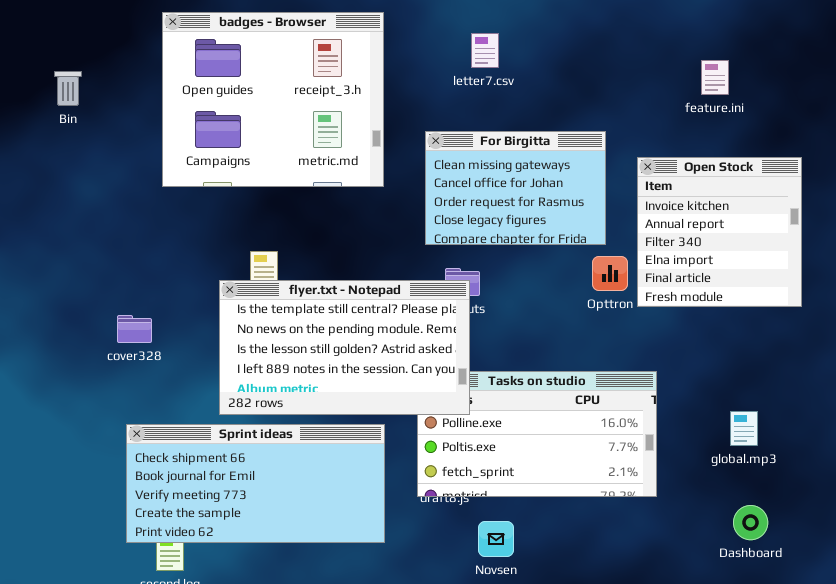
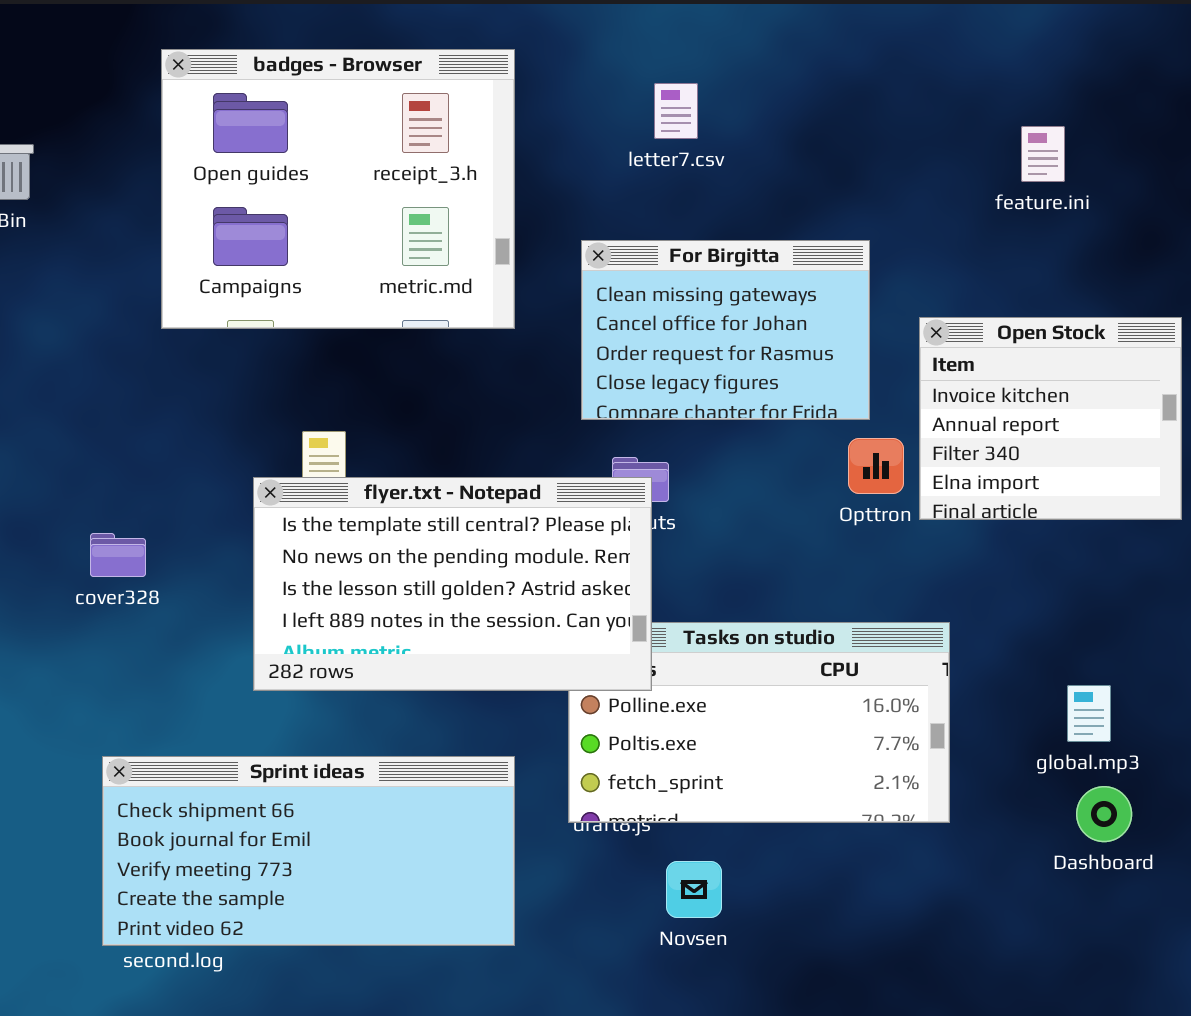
Open Stock: [637,157,802,307] -> [919,317,1182,520], resized
Sprint ideas: [126,424,385,543] -> [102,756,515,946], moved
Dashboard: [733,505,768,540] -> [1076,786,1132,842], moved

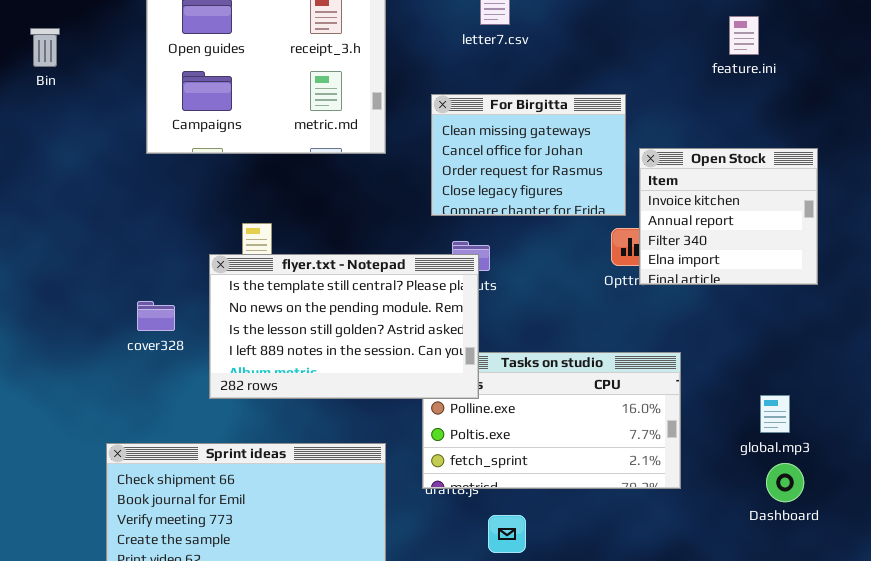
Open Stock: [919,317,1182,520] -> [639,148,818,285], moved
cover328: [90,533,146,577] -> [137,301,175,331], moved

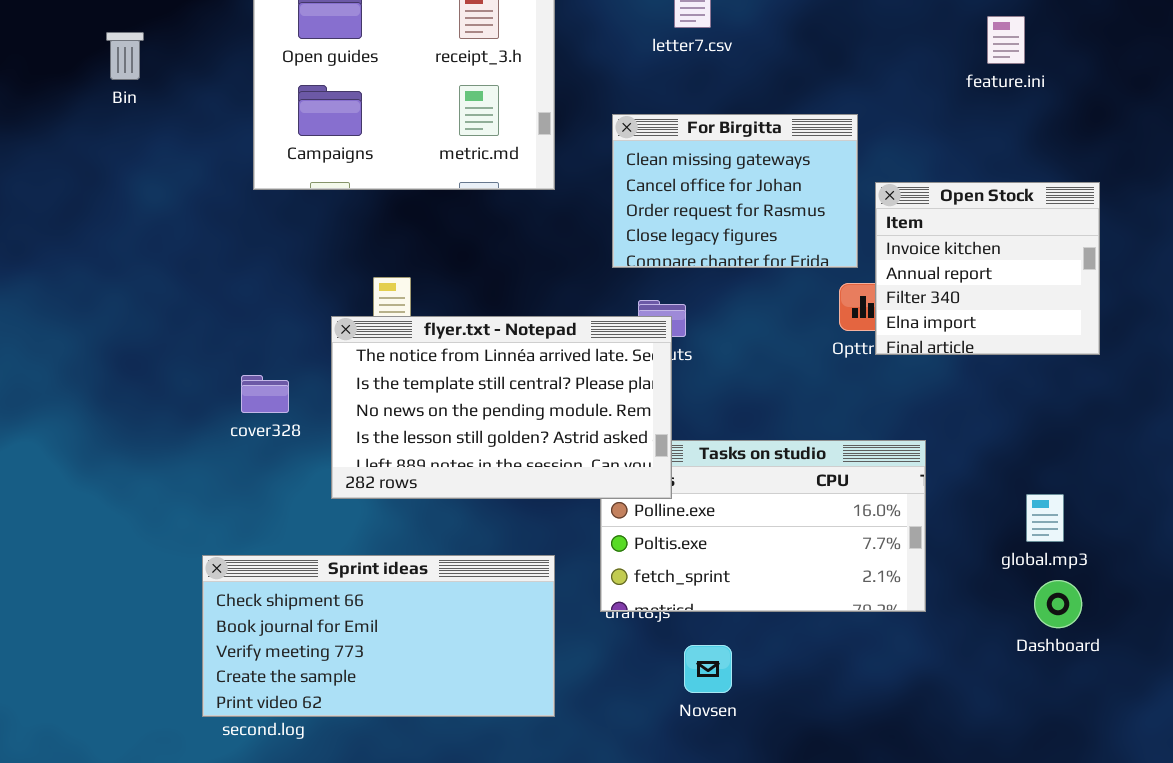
flyer.txt - Notepad: [209,254,479,399] -> [331,316,672,499], scrolled up 1 row

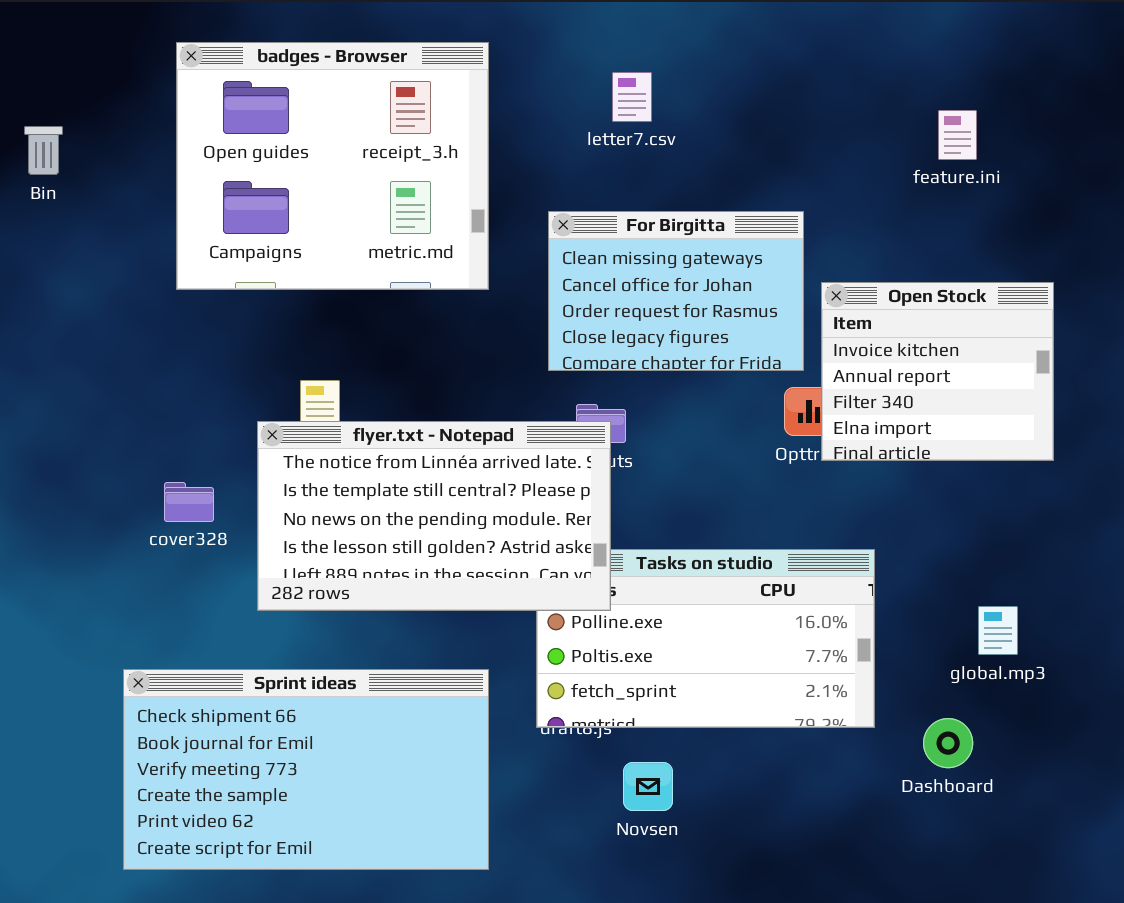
Sprint ideas: [202,555,555,717] -> [123,669,489,870], resized
Dashboard: [1034,580,1082,628] -> [923,718,973,768], moved

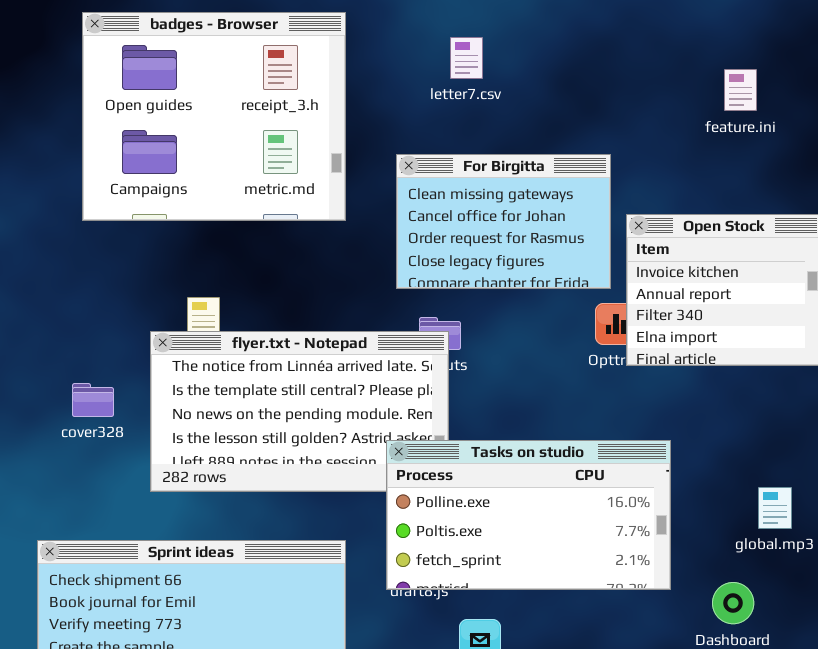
Tasks on studio: [536,549,875,728] -> [386,440,671,590], raised

